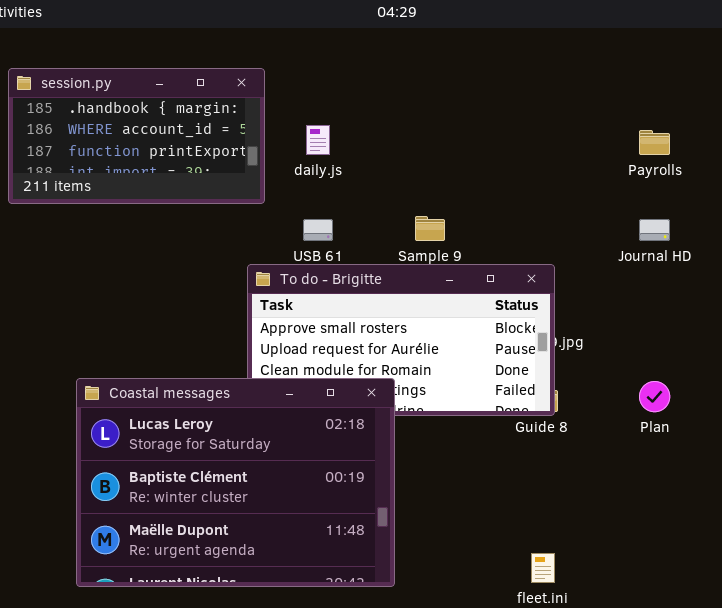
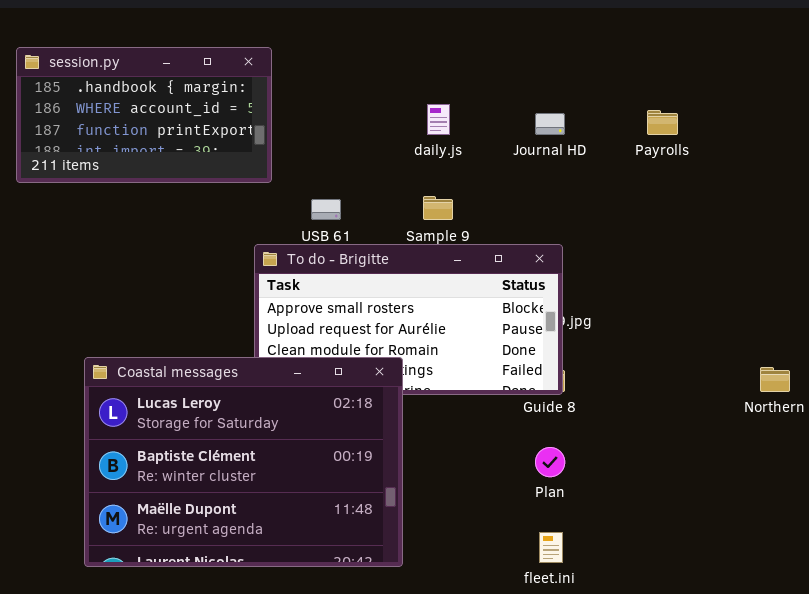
daily.js: [306,125,330,155] -> [427,104,450,135], moved
Journal HD: [639,219,670,241] -> [535,113,565,135], moved
Plan: [639,381,670,412] -> [535,447,565,477], moved

